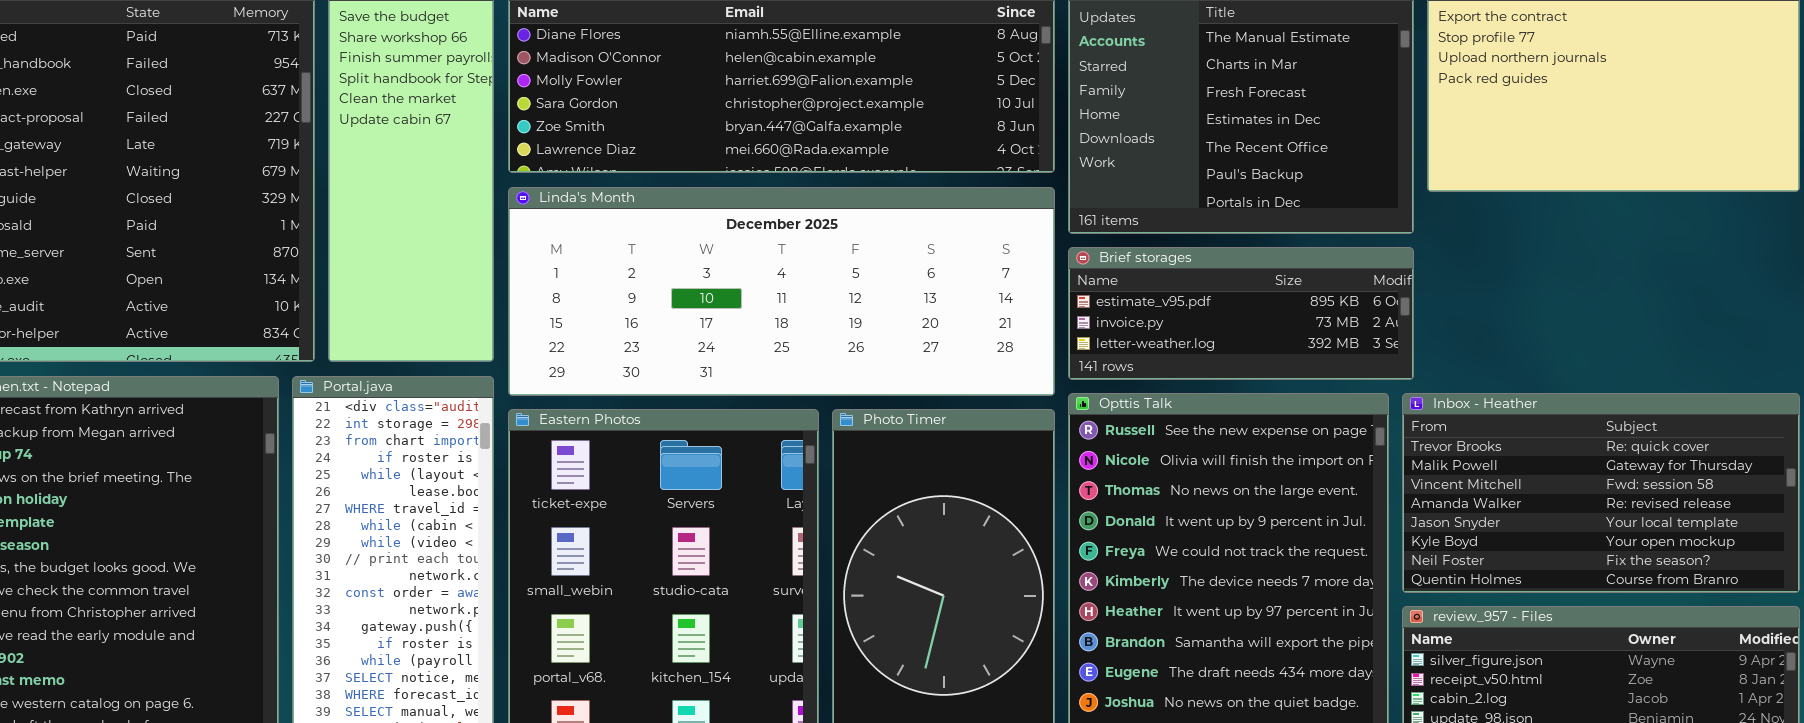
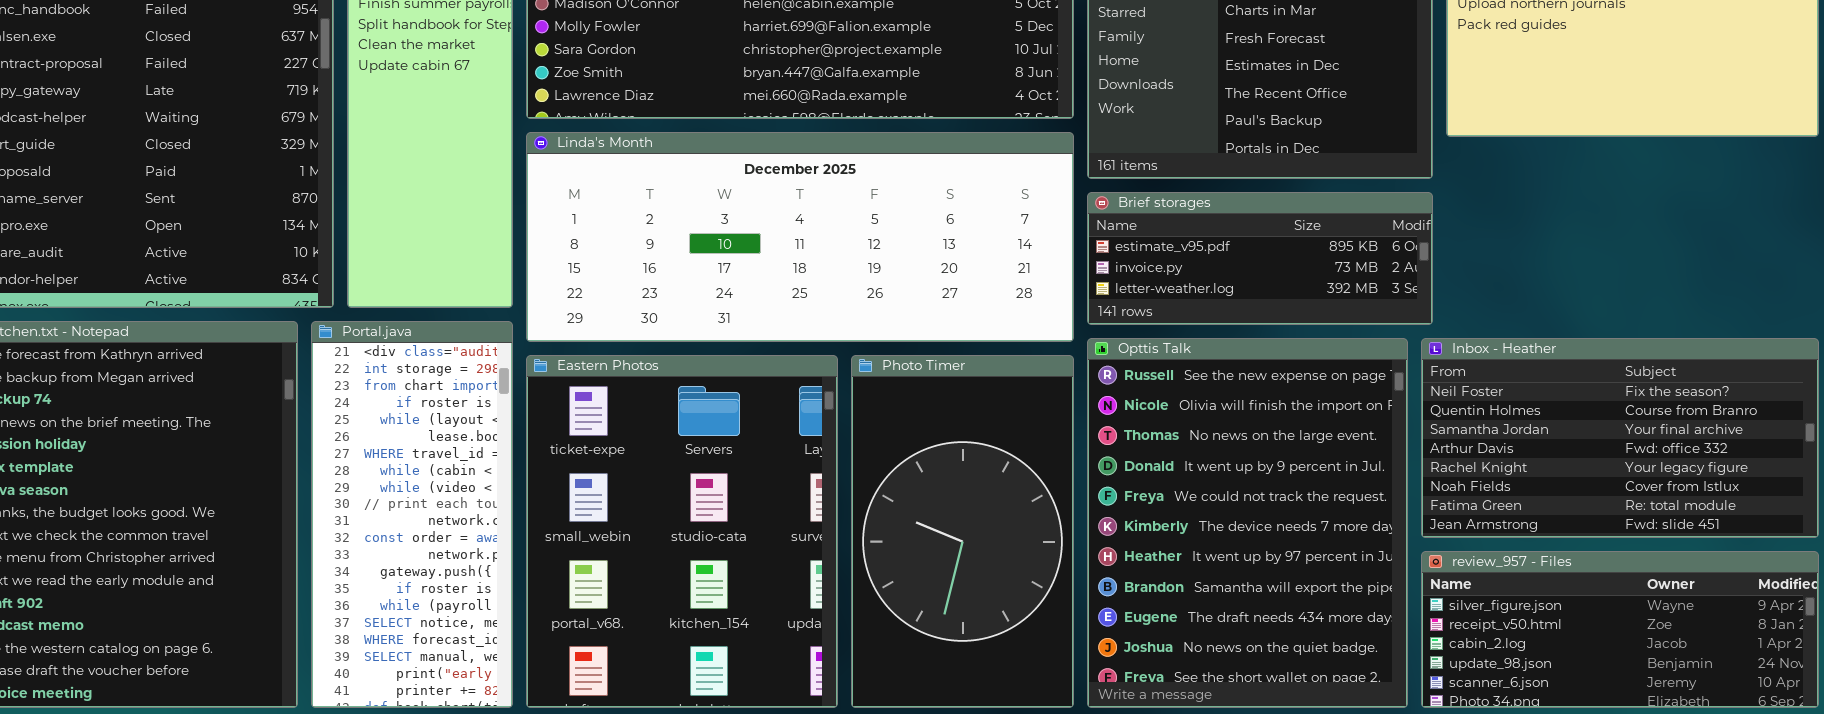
Inbox - Heather: [1402,393,1800,593] -> [1421,338,1819,538], scrolled down 6 rows

